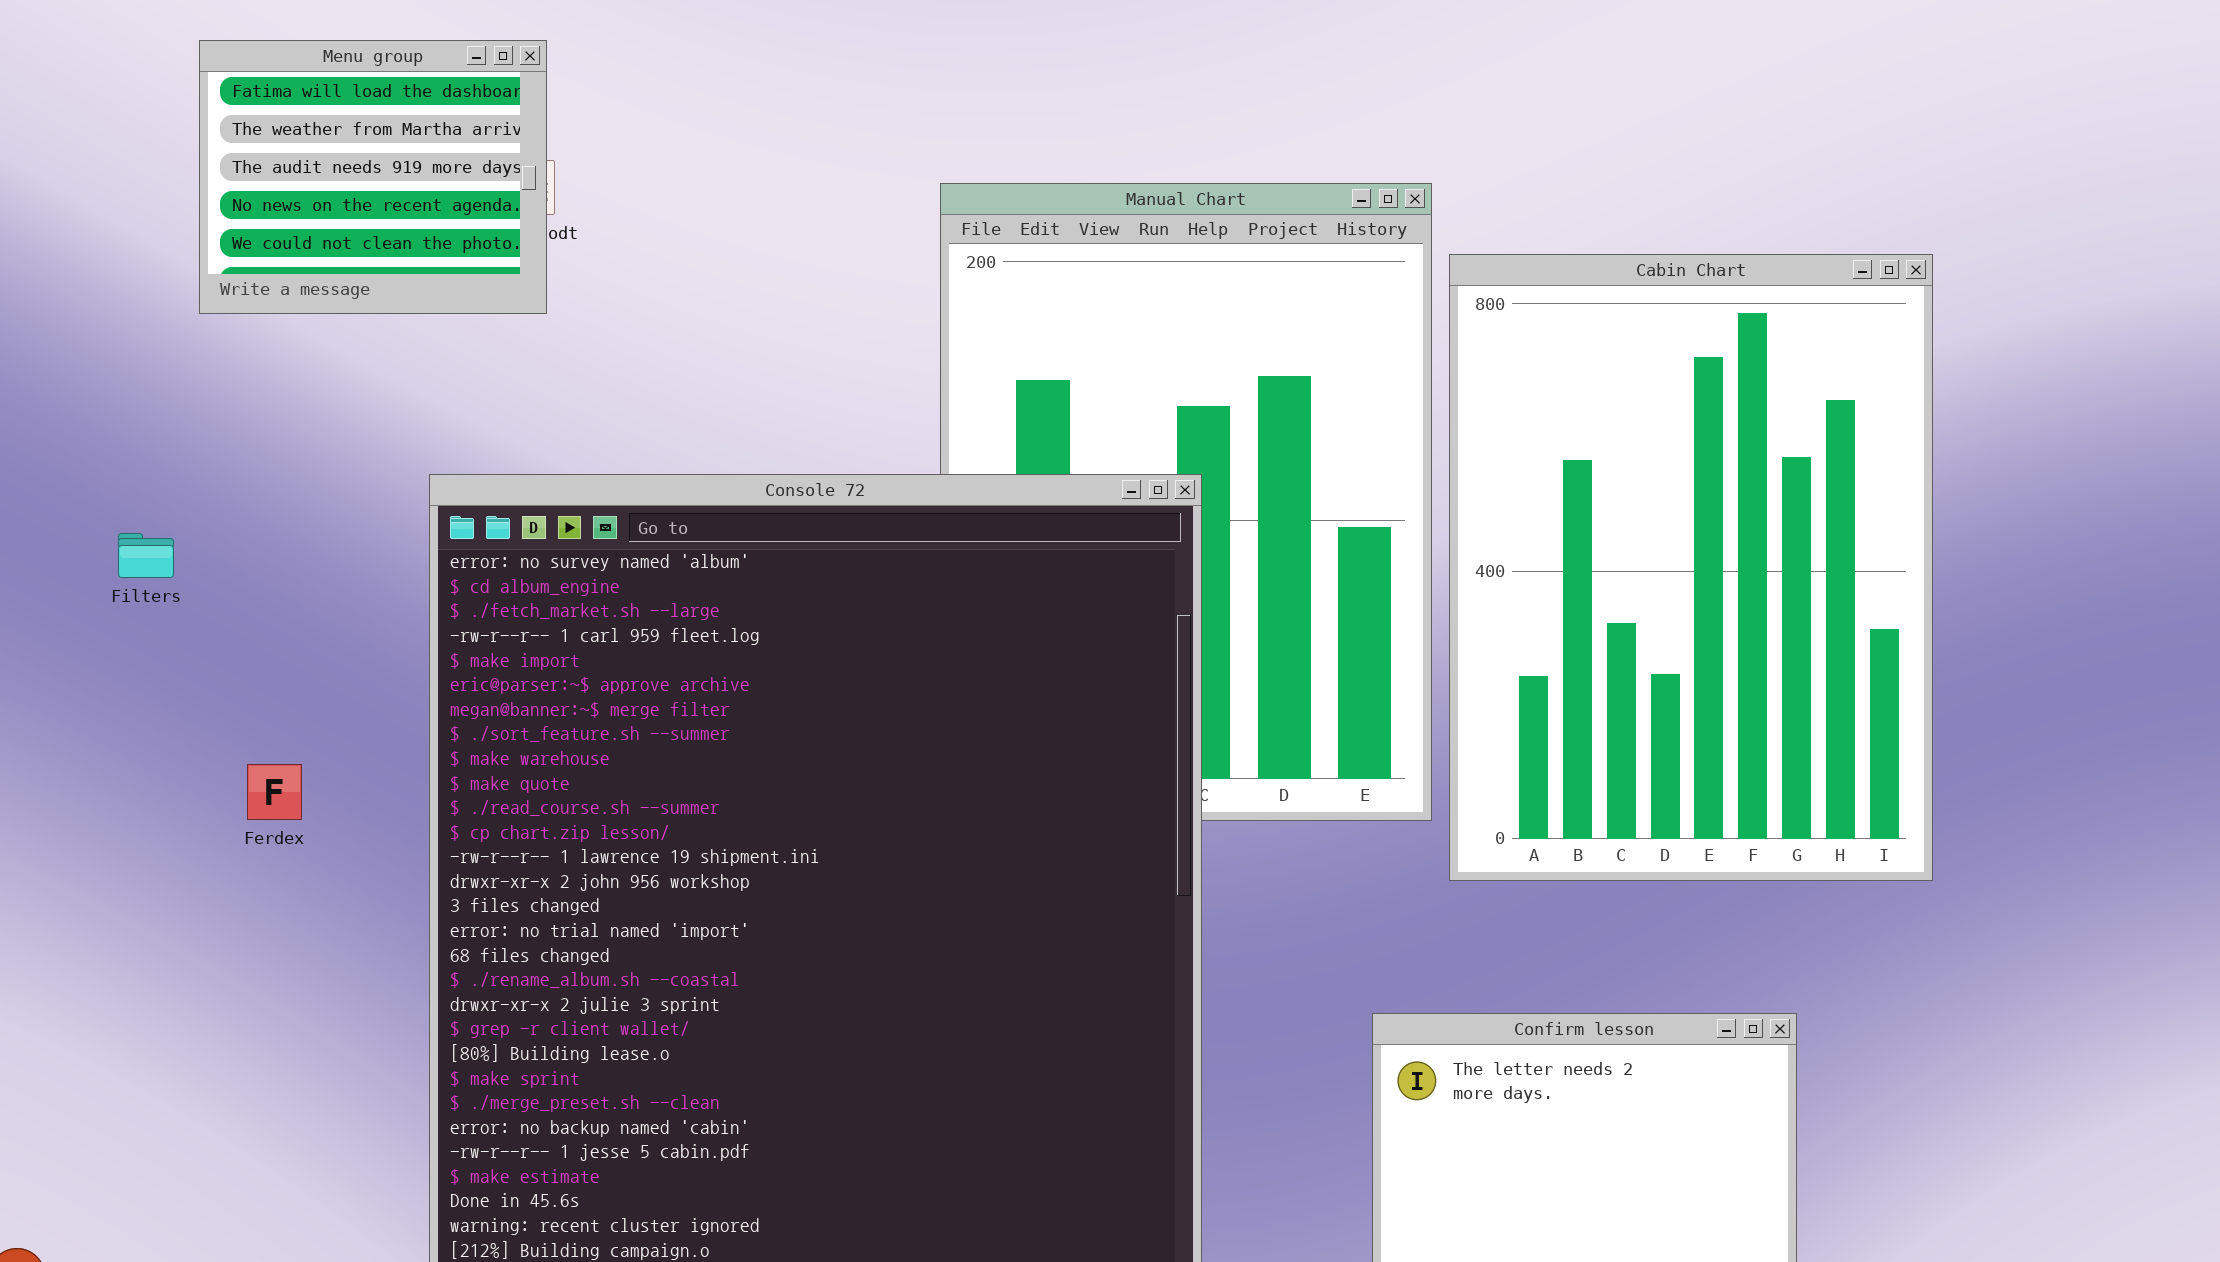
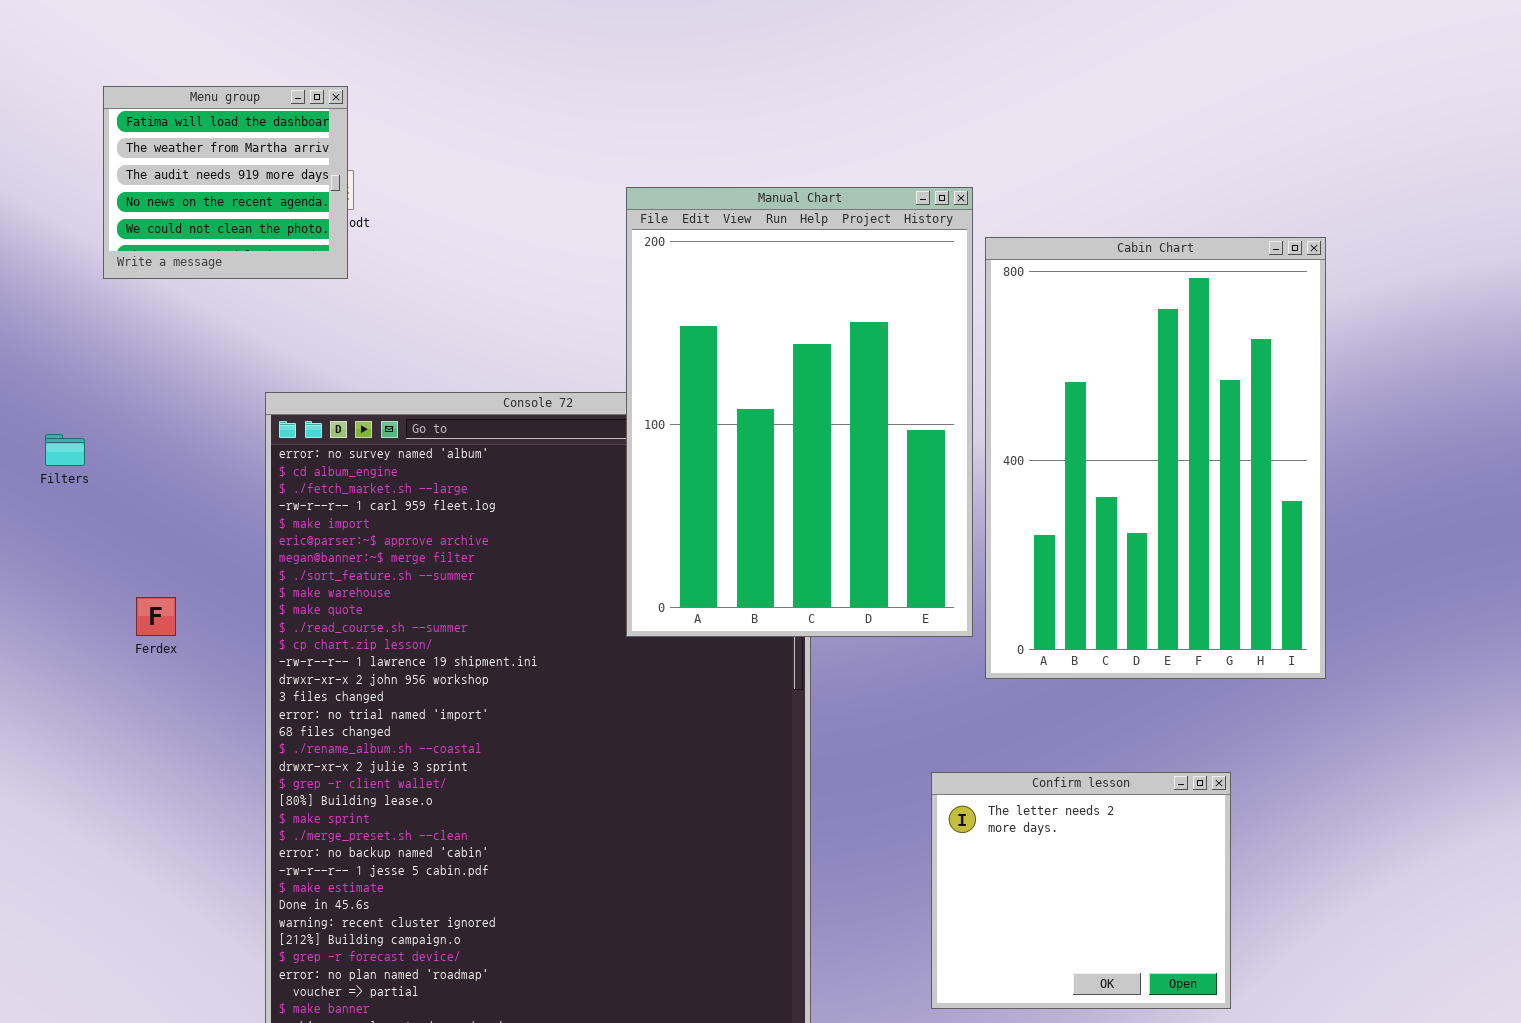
Manual Chart: [940,183,1432,821] -> [626,187,973,637], raised

